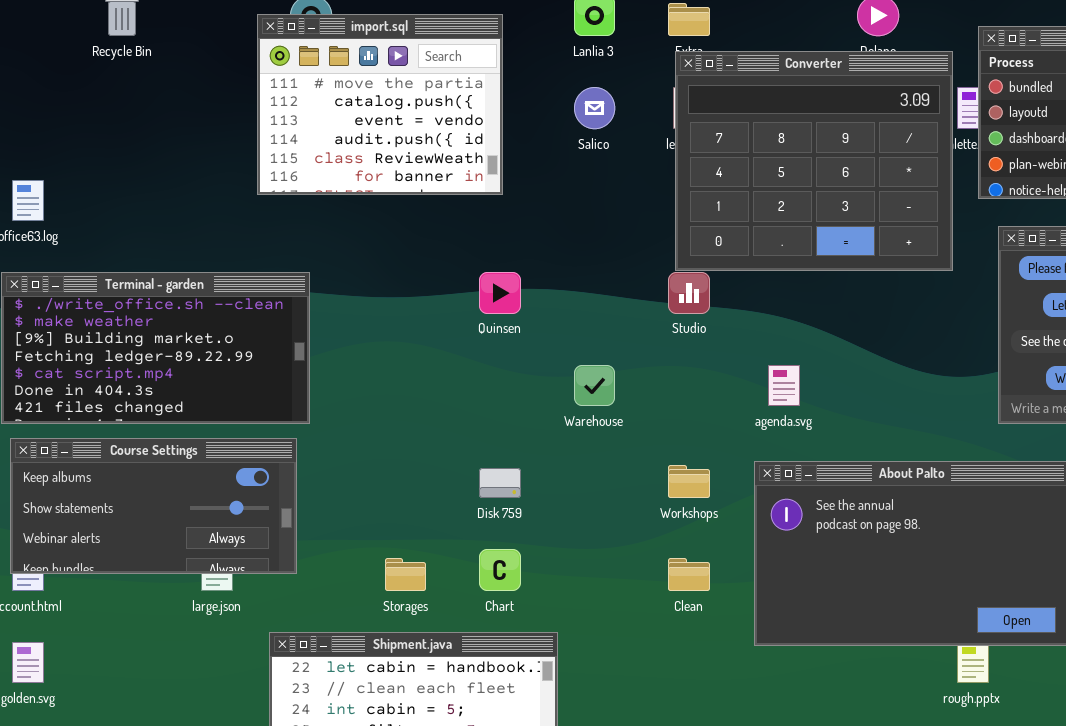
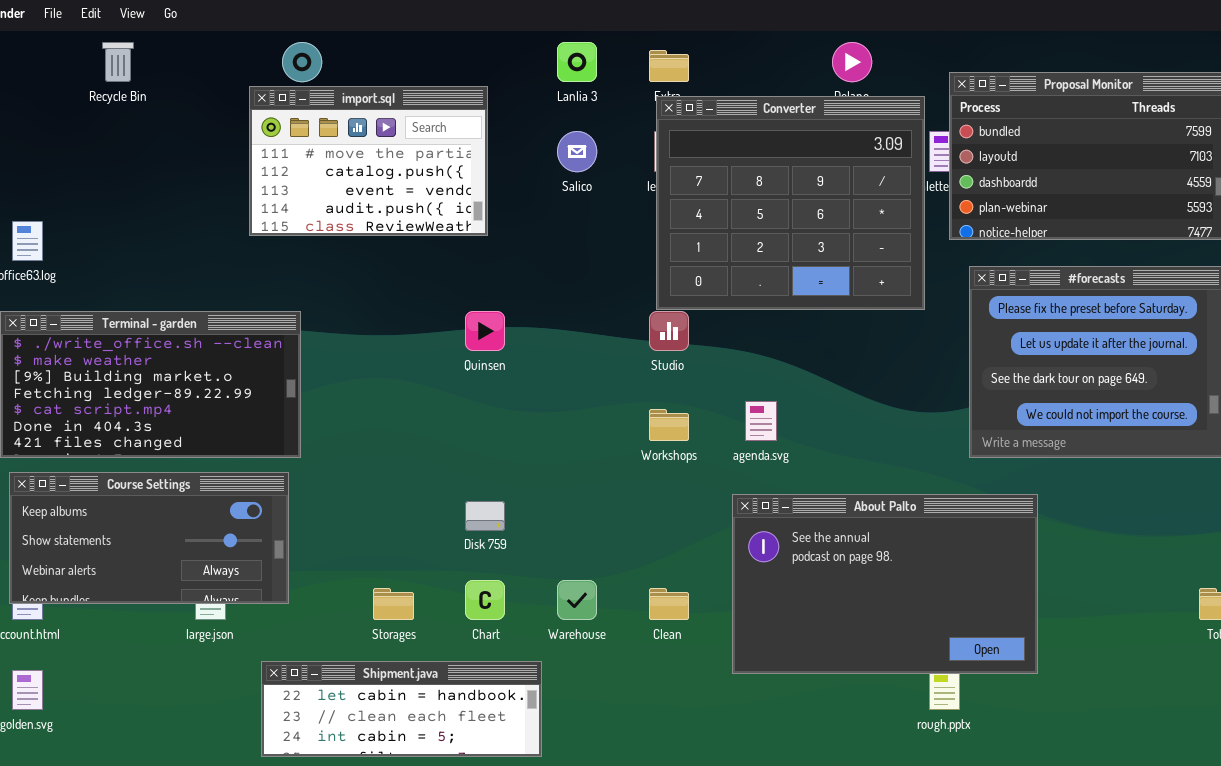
import.sql: [257,14,503,195] -> [249,86,488,236], resized
Warehouse: [574,365,615,406] -> [557,580,597,620], moved
Workshops: [668,465,710,498] -> [649,409,689,441], moved

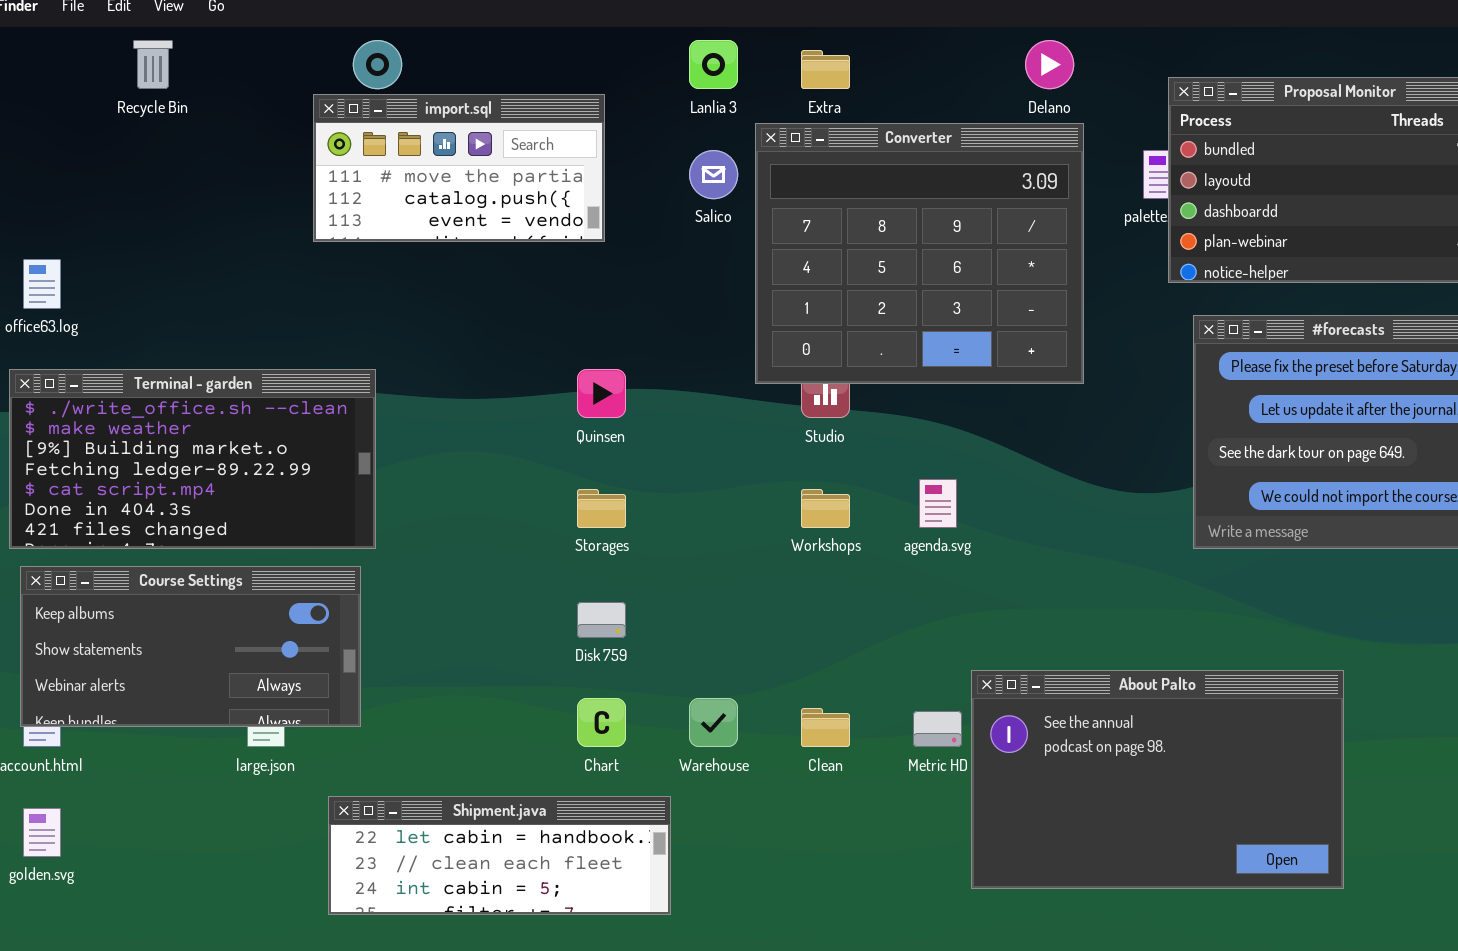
import.sql: [249,86,488,236] -> [313,94,605,242], resized
Converter: [656,96,925,310] -> [755,123,1084,384], moved
About Palto: [732,494,1038,674] -> [971,670,1344,889], moved
Storages: [373,588,414,620] -> [577,489,626,528], moved

